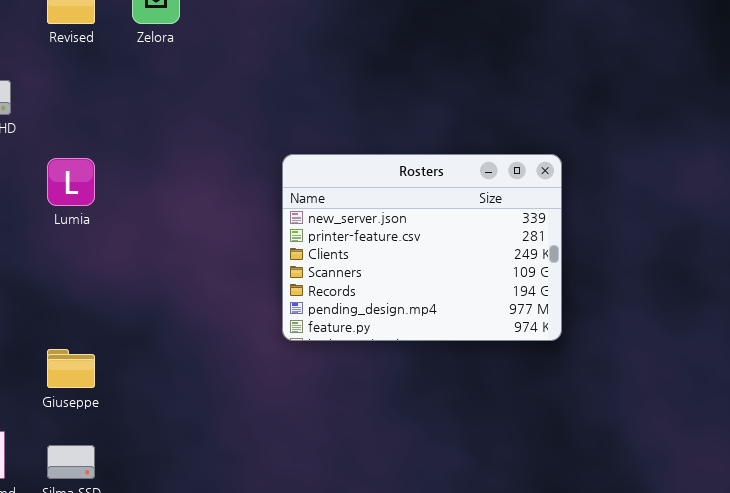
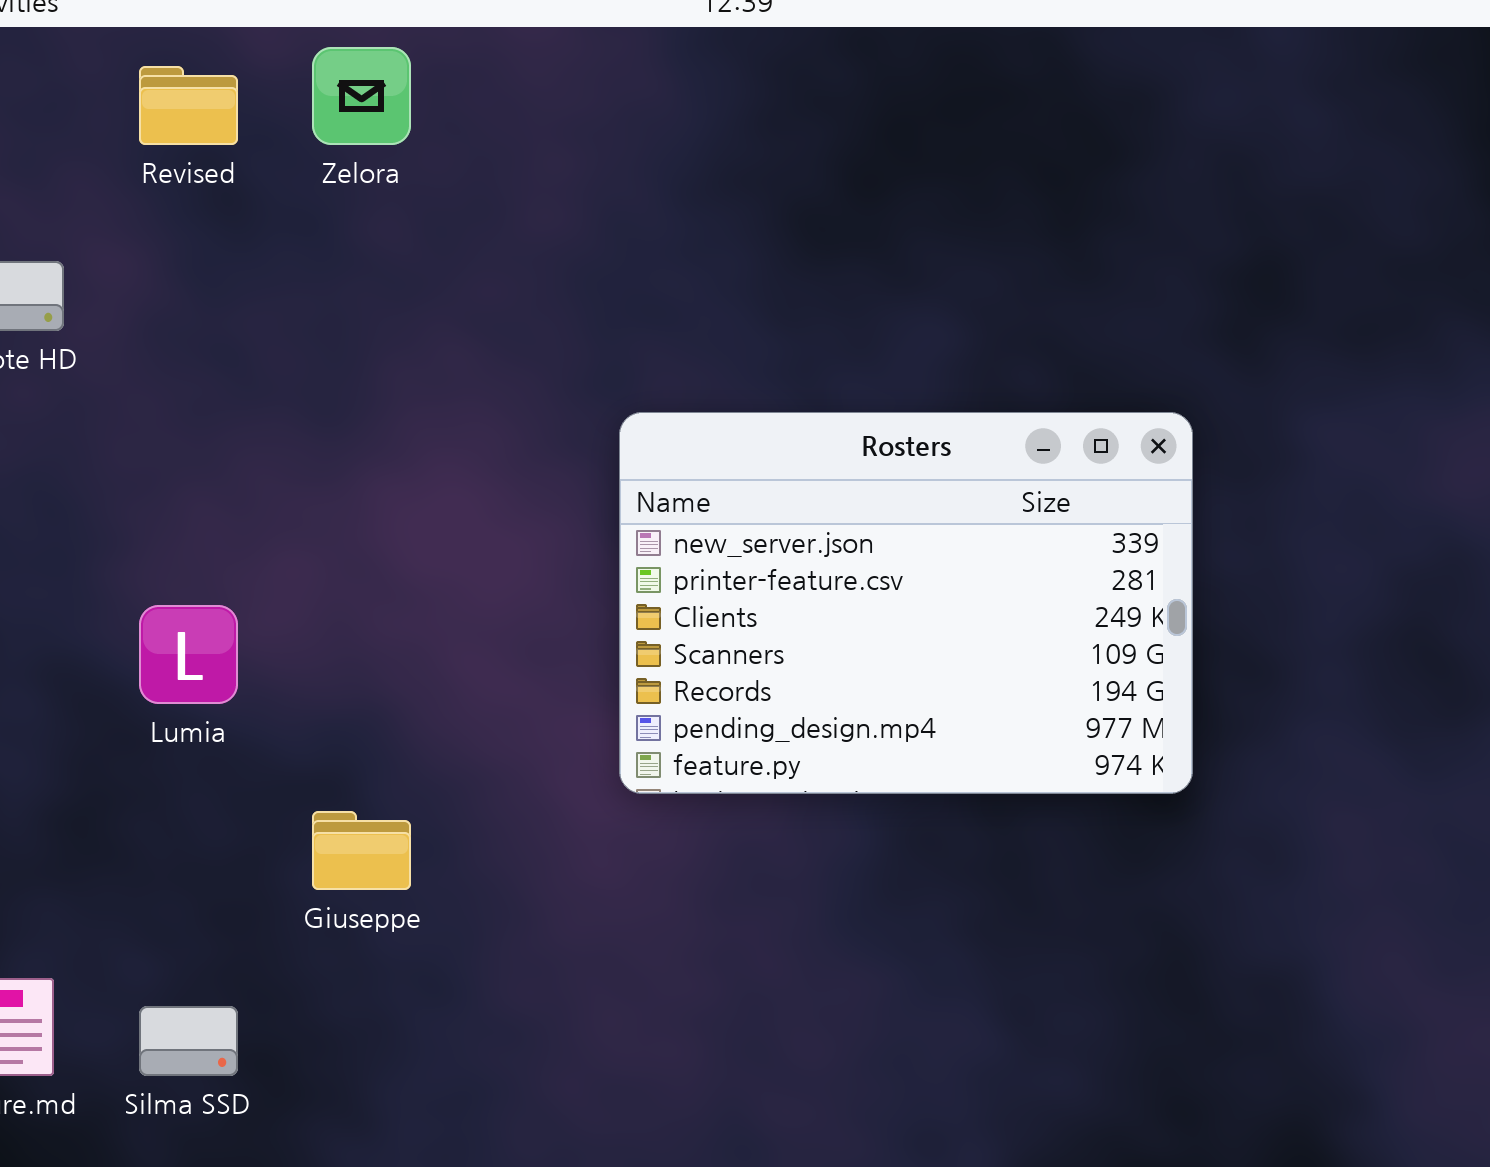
Lumia: [47,158,95,206] -> [139,605,238,704], moved
Giuseppe: [47,349,95,388] -> [312,811,411,890], moved

